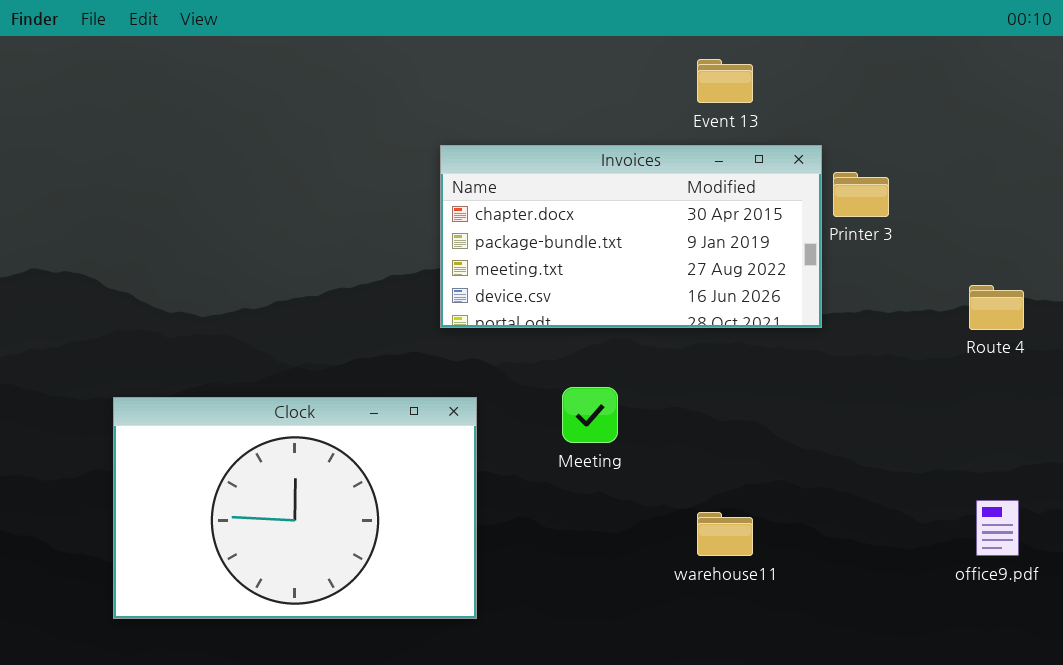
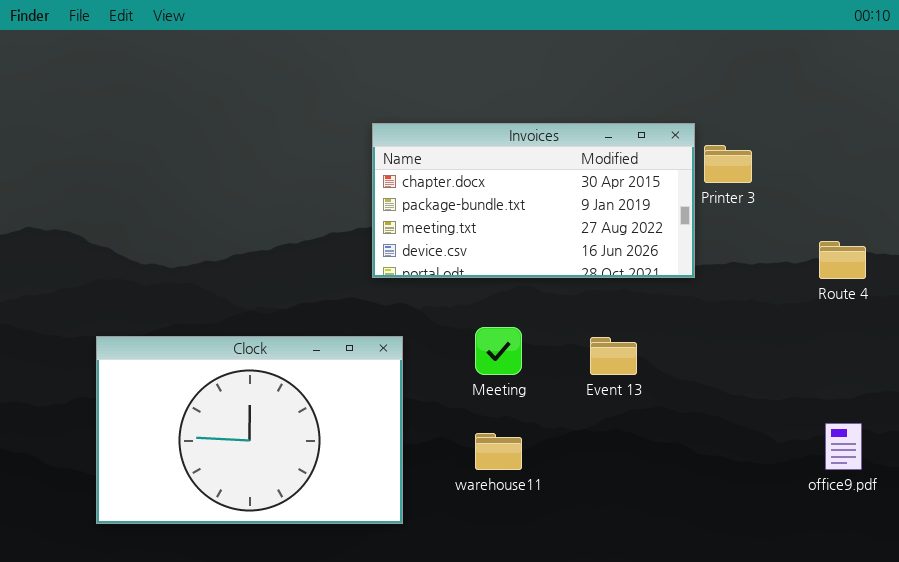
Event 13: [697,59,753,103] -> [590,337,637,375], moved
warehouse11: [697,512,753,556] -> [475,433,522,470], moved

